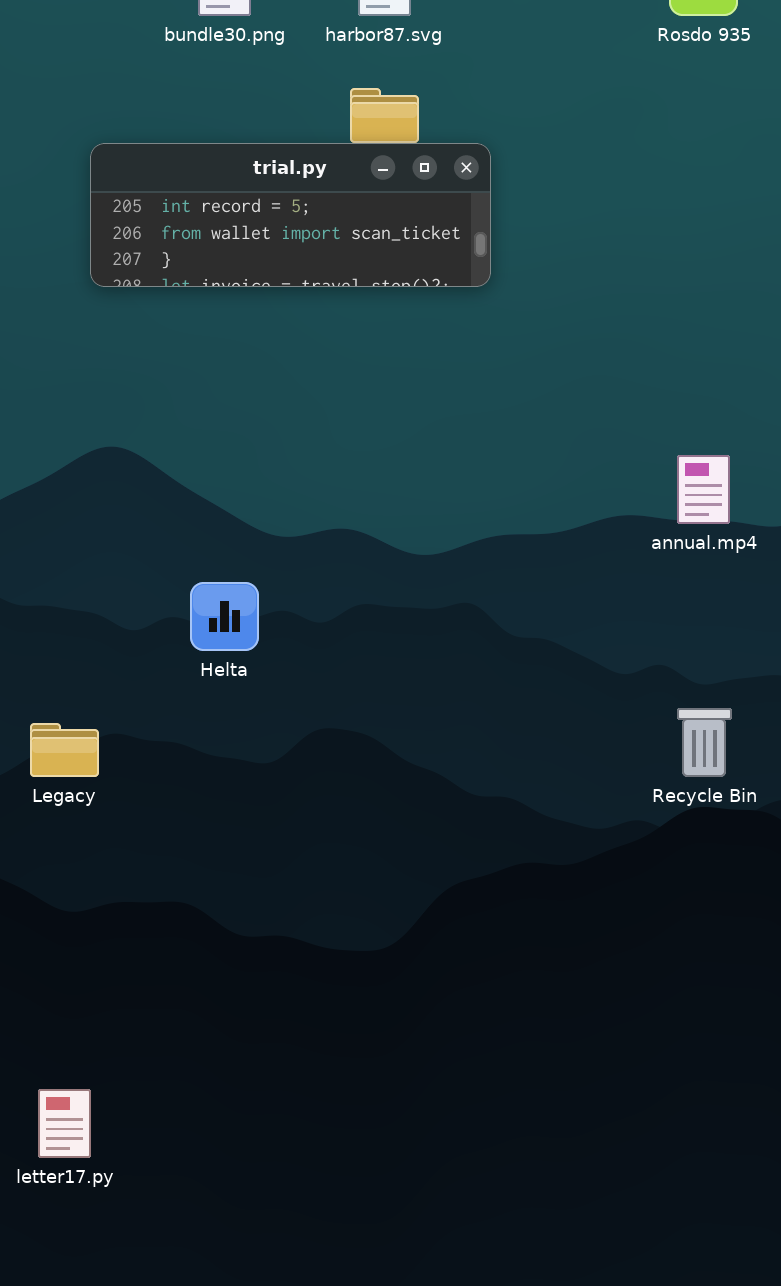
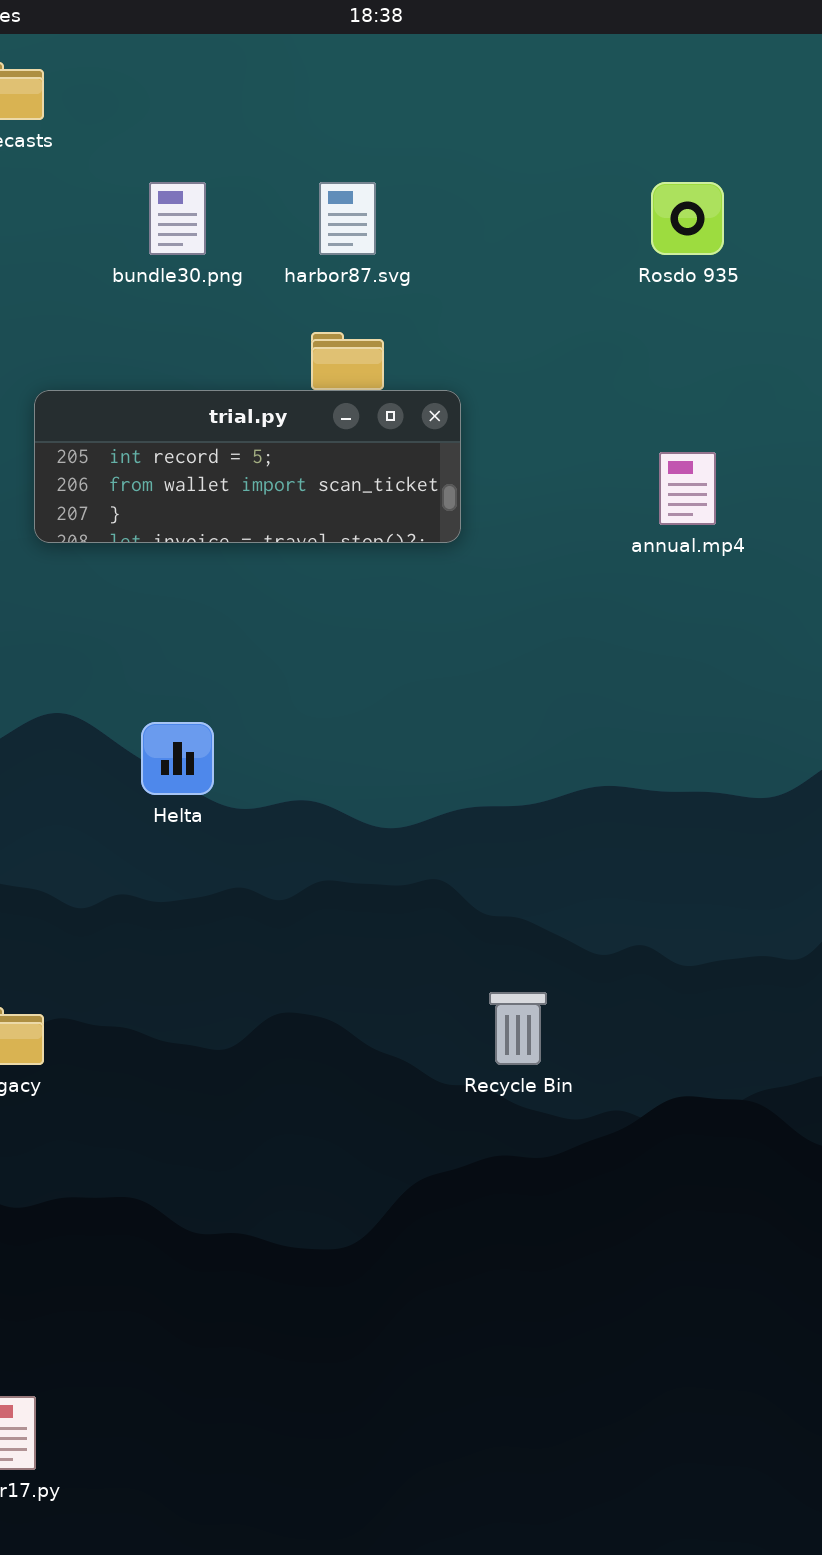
annual.mp4: [677,455,730,524] -> [659,452,716,525], moved
Helta: [190,582,259,651] -> [141,722,214,795], moved
Recycle Bin: [677,708,732,777] -> [489,992,547,1065], moved

